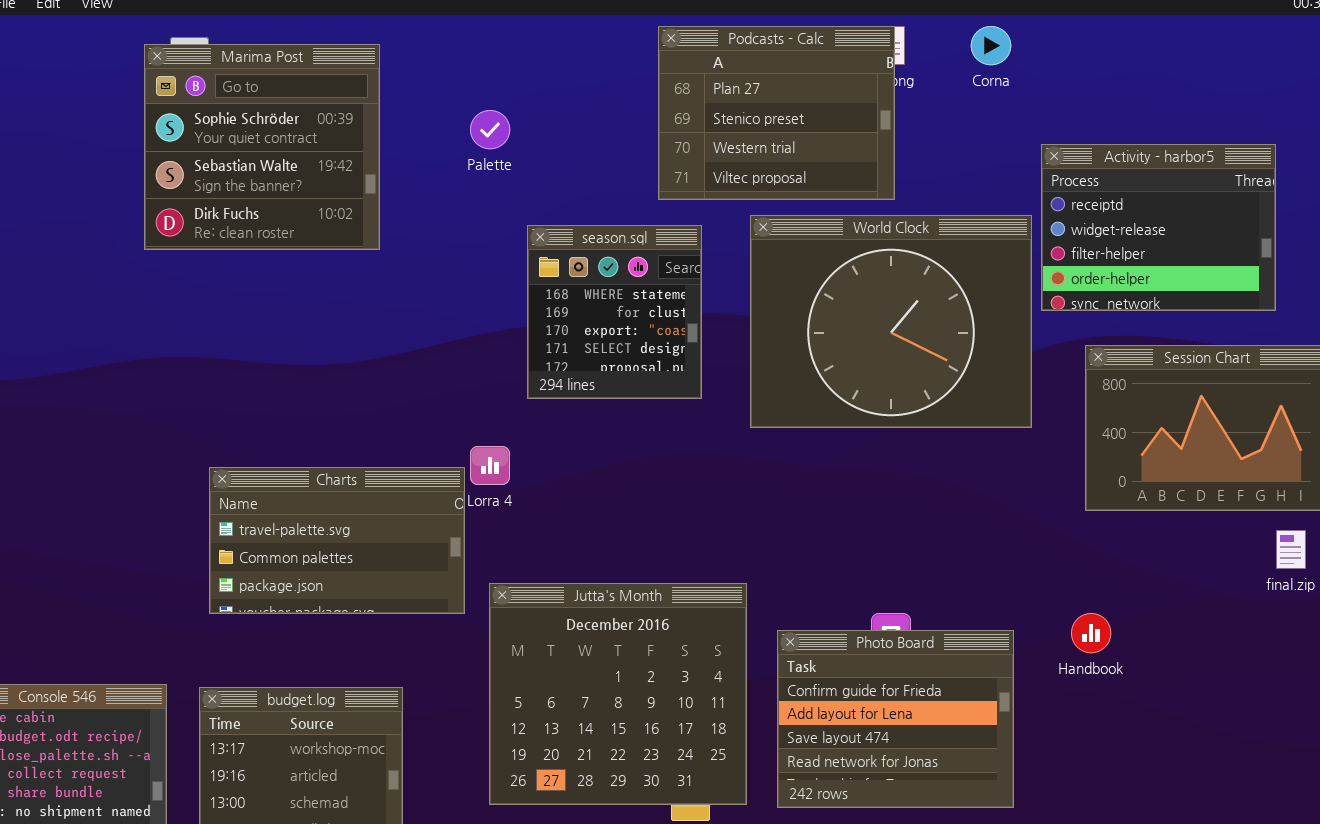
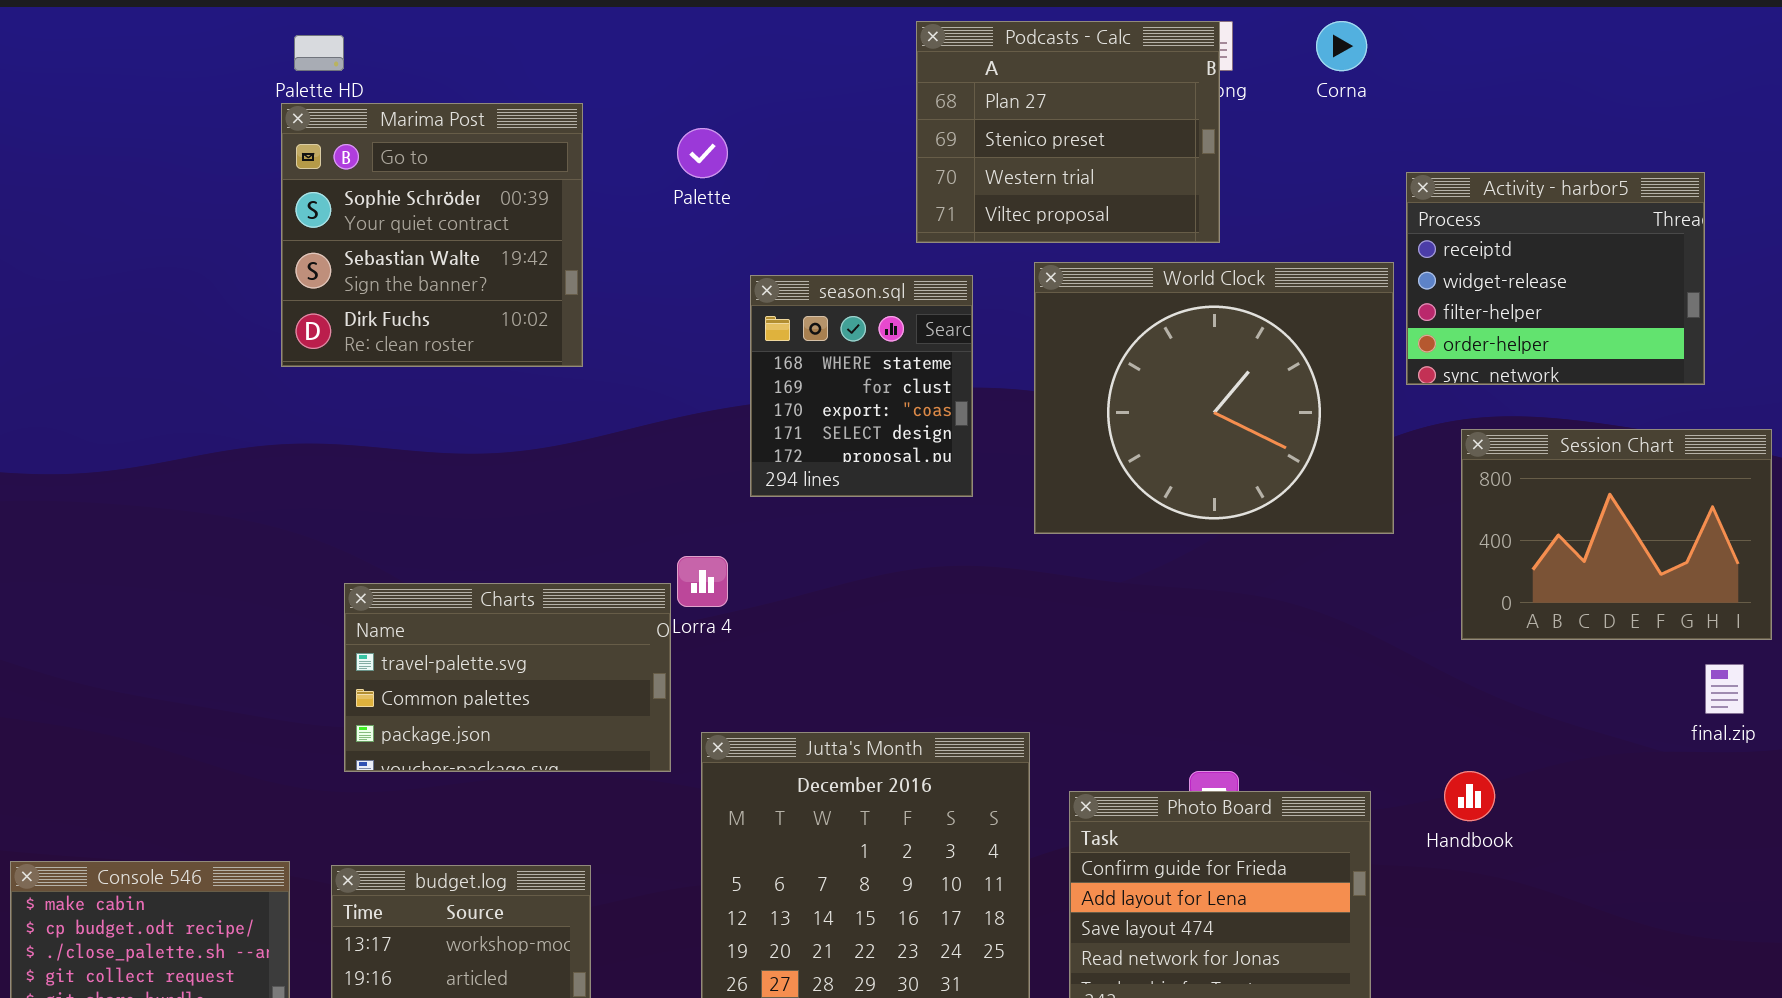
Marima Post: [144,44,380,250] -> [281,103,583,367], moved

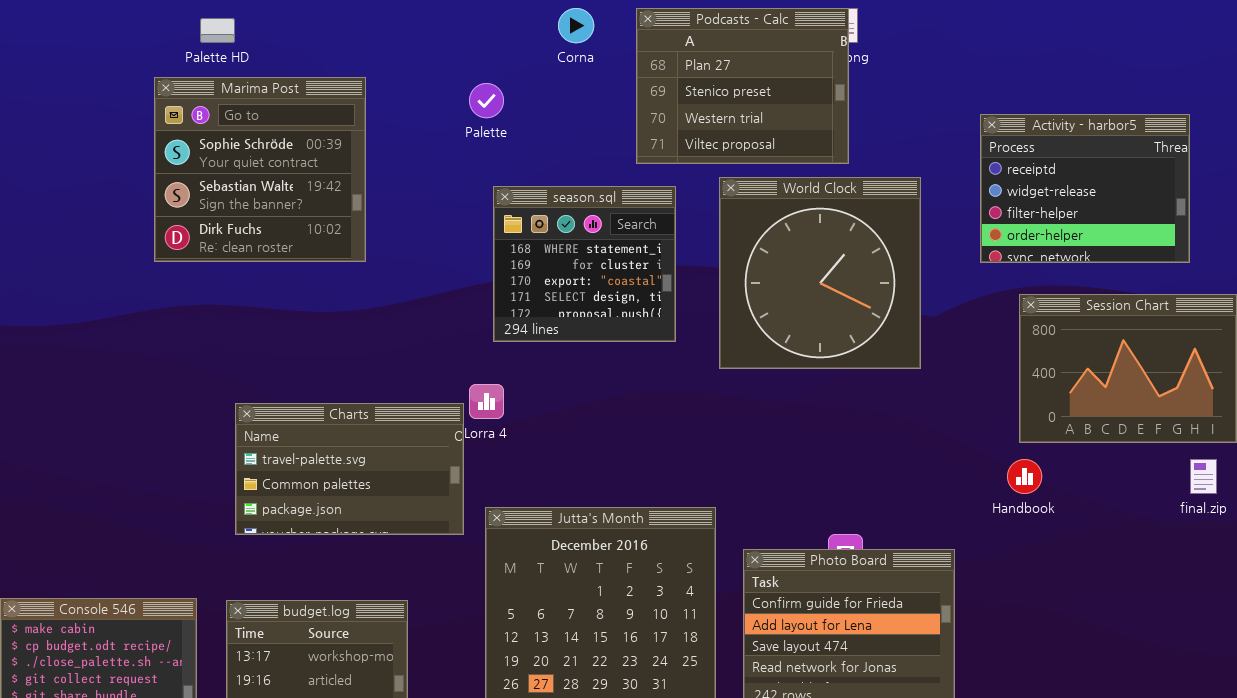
Corna: [1316,21,1367,71] -> [558,8,594,43], moved
Marima Post: [281,103,583,367] -> [154,77,366,262], moved
World Clock: [1034,262,1394,534] -> [719,177,921,369], resized
season.sql: [750,275,973,497] -> [493,186,676,342], resized
Handbook: [1444,771,1495,821] -> [1007,459,1042,494], moved

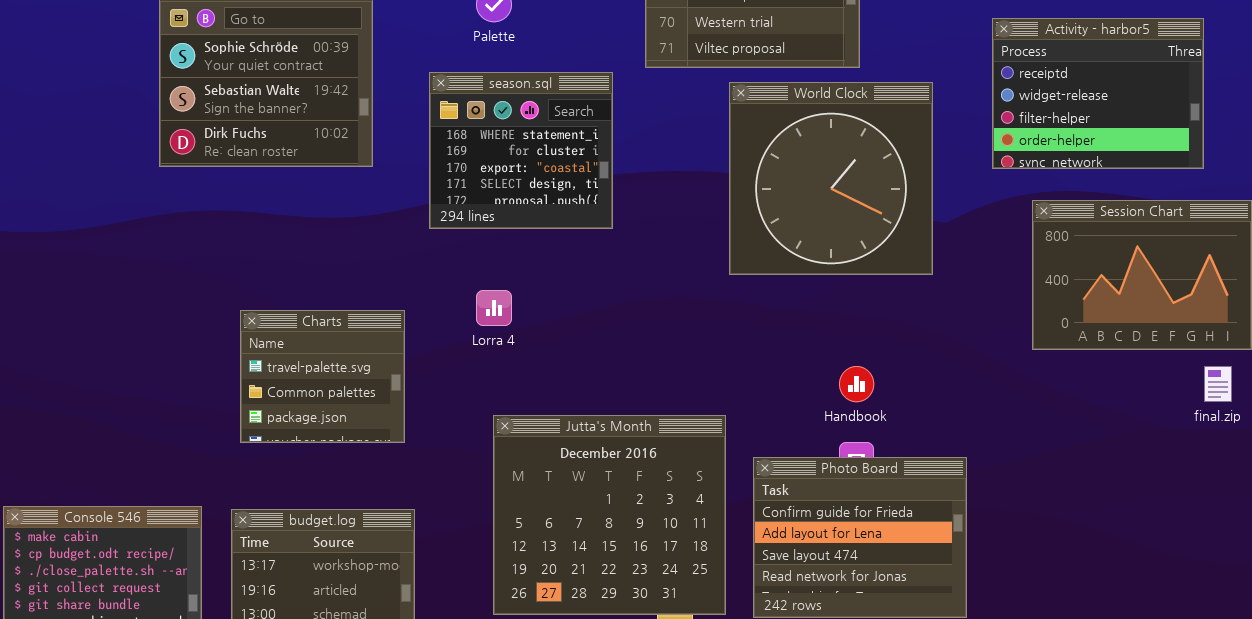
season.sql: [493,186,676,342] -> [429,72,613,229], moved
Charts: [235,403,464,535] -> [240,310,405,443], resized
Handbook: [1007,459,1042,494] -> [839,366,874,402], moved

